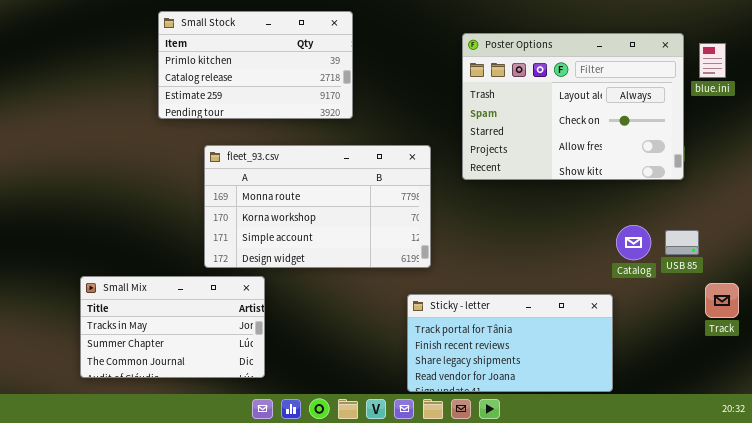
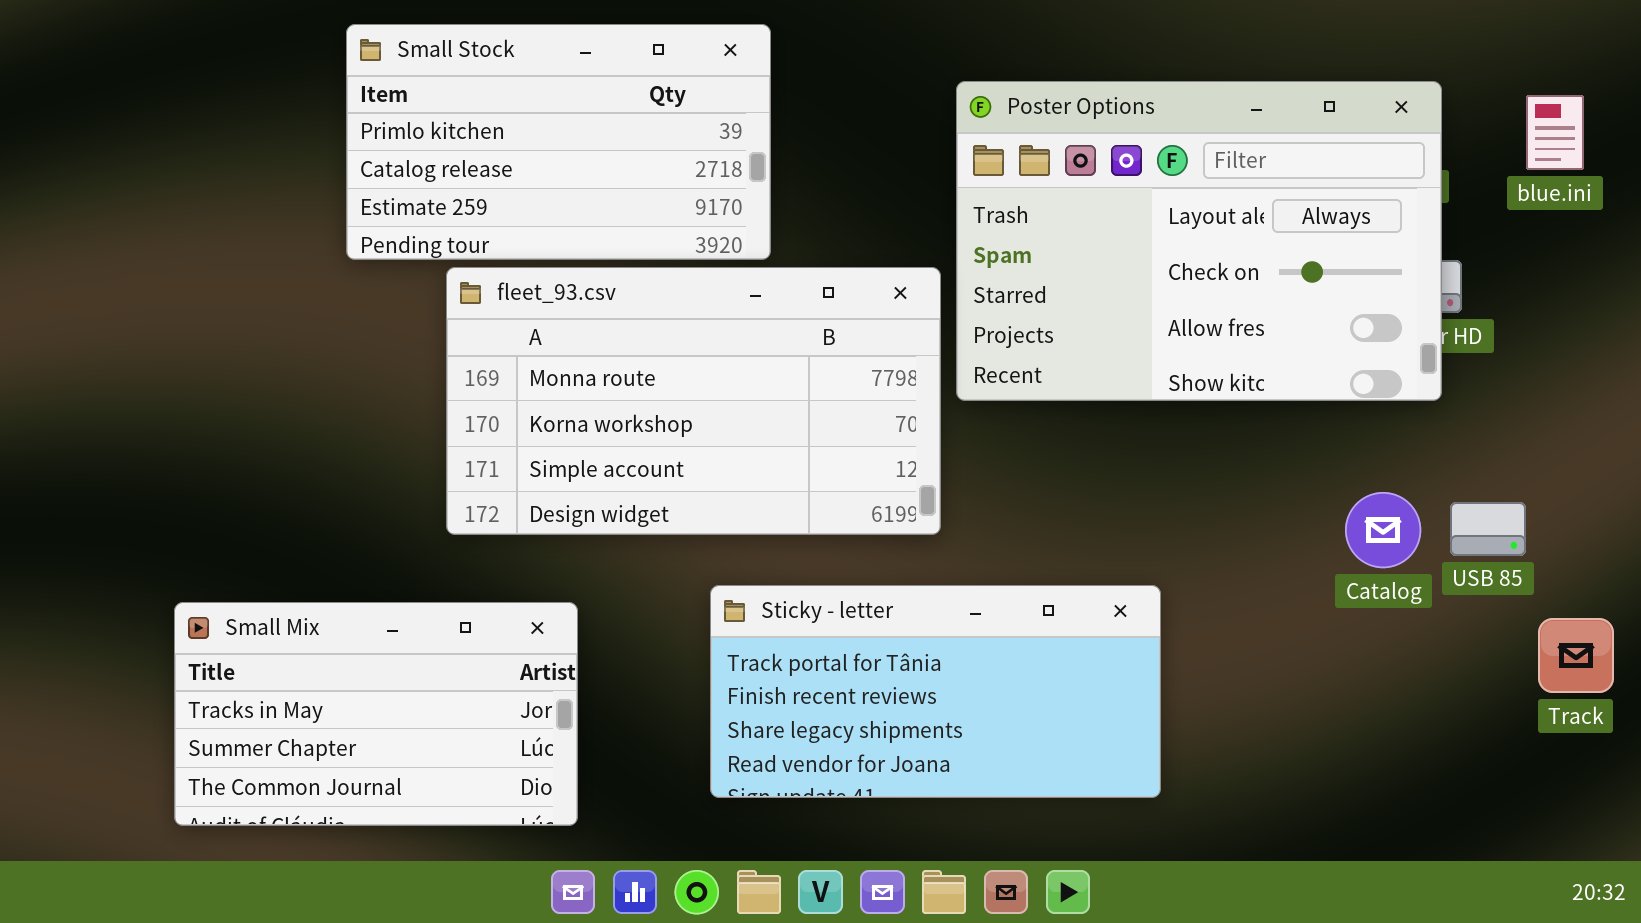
Poster Options: [462,33,684,180] -> [956,81,1442,401], moved
fleet_93.csv: [204,145,431,268] -> [446,267,941,535], moved
Sticky - letter: [407,294,613,392] -> [710,585,1161,798], moved

